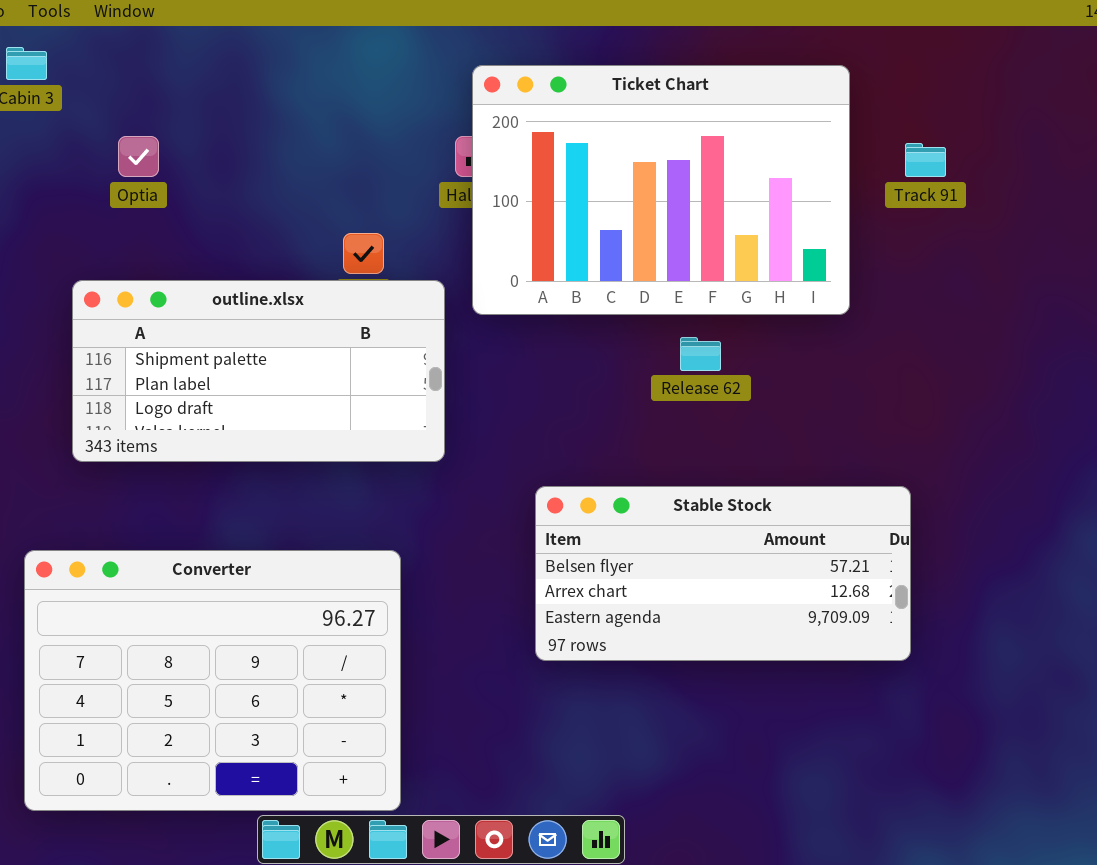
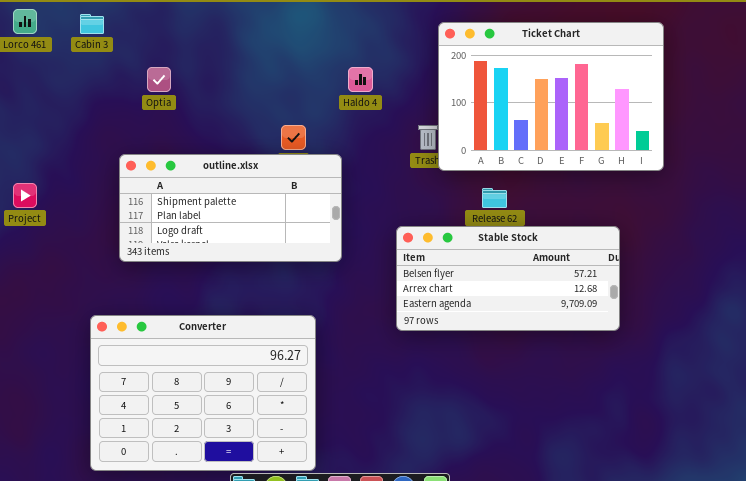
Ticket Chart: [472,65,850,315] -> [438,22,664,171], moved
Stable Stock: [535,486,911,661] -> [396,226,620,331], moved

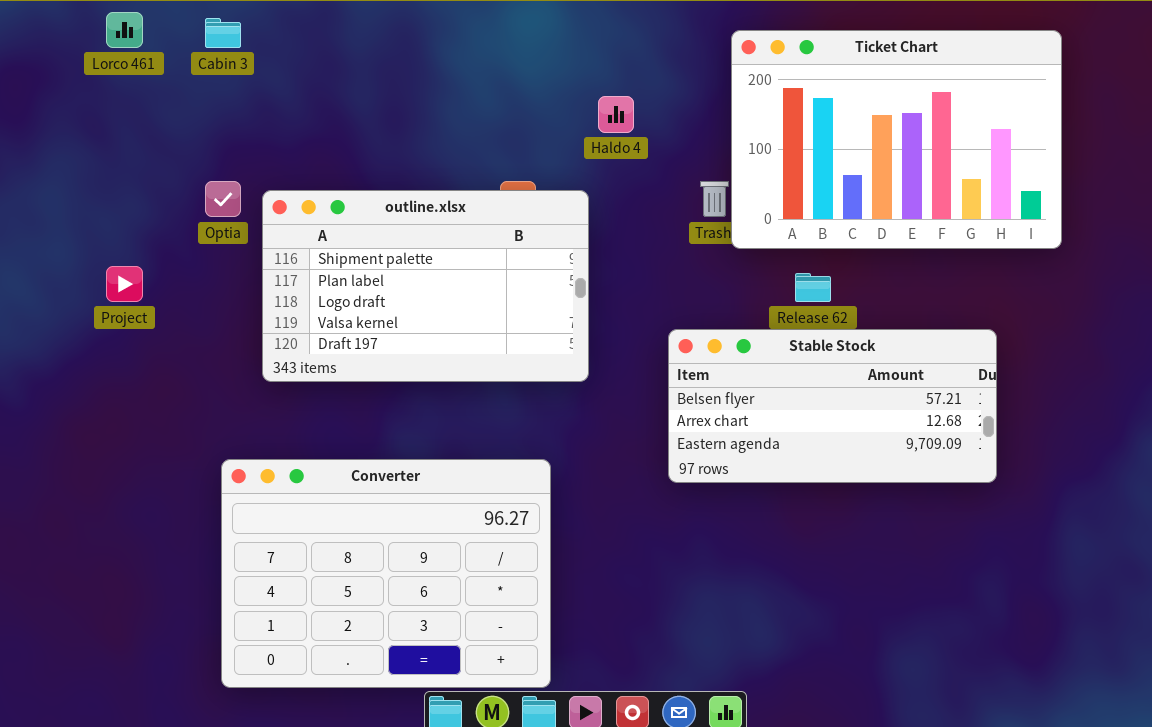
Optia: [147,67,171,92] -> [205,181,241,217], moved
outline.xlsx: [119,154,342,262] -> [262,190,589,382], resized

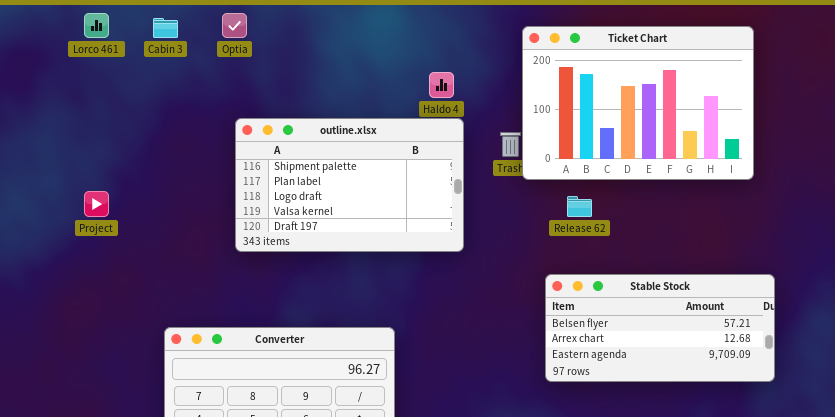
Optia: [205,181,241,217] -> [222,13,247,38], moved
outline.xlsx: [262,190,589,382] -> [235,118,464,252], moved
Stable Stock: [668,329,997,483] -> [545,274,775,382], moved

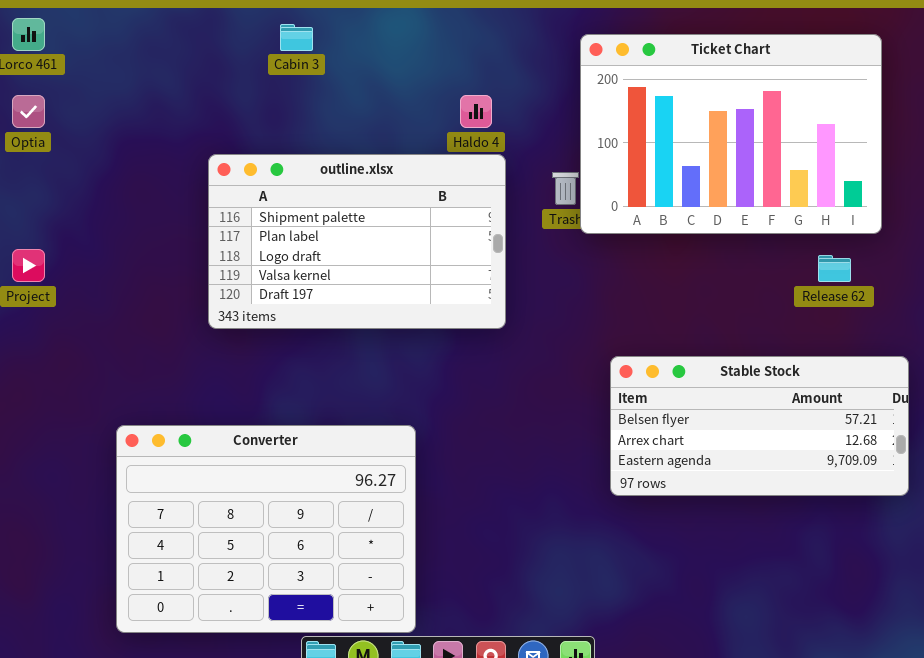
Optia: [222,13,247,38] -> [12,95,45,128], moved
Cabin 3: [153,18,178,38] -> [280,24,313,51], moved
Release 62: [567,196,592,217] -> [818,255,851,282], moved

